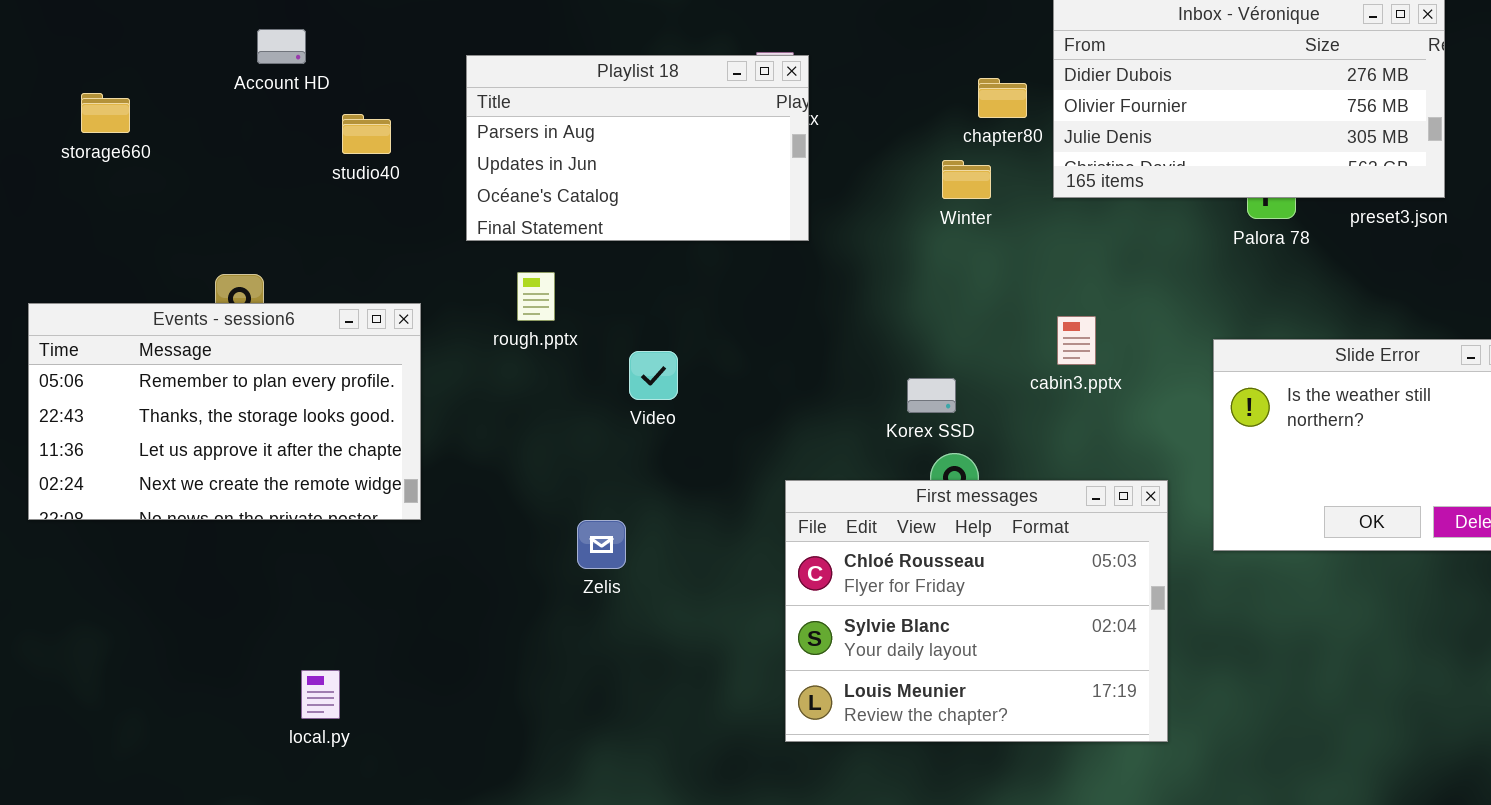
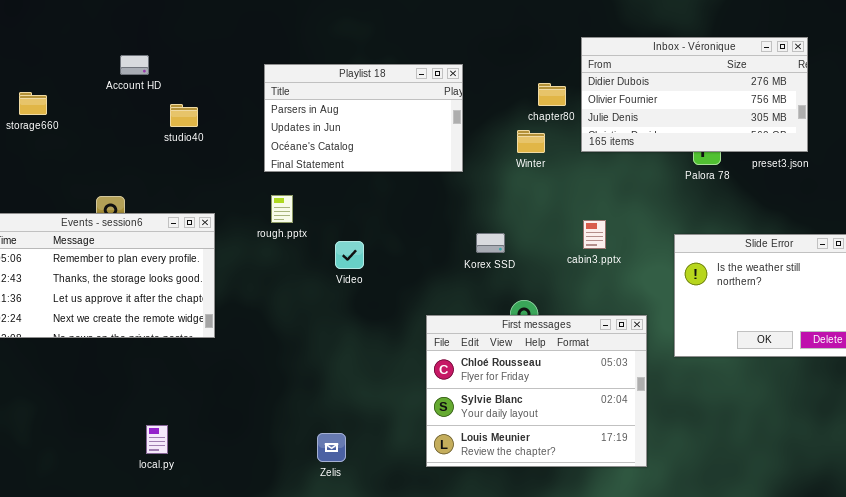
Playlist 18: [466,55,809,241] -> [264,64,463,172], moved
Korex SSD: [907,378,956,413] -> [476,233,505,253], moved
Zelis: [577,520,626,569] -> [317,433,346,462], moved

